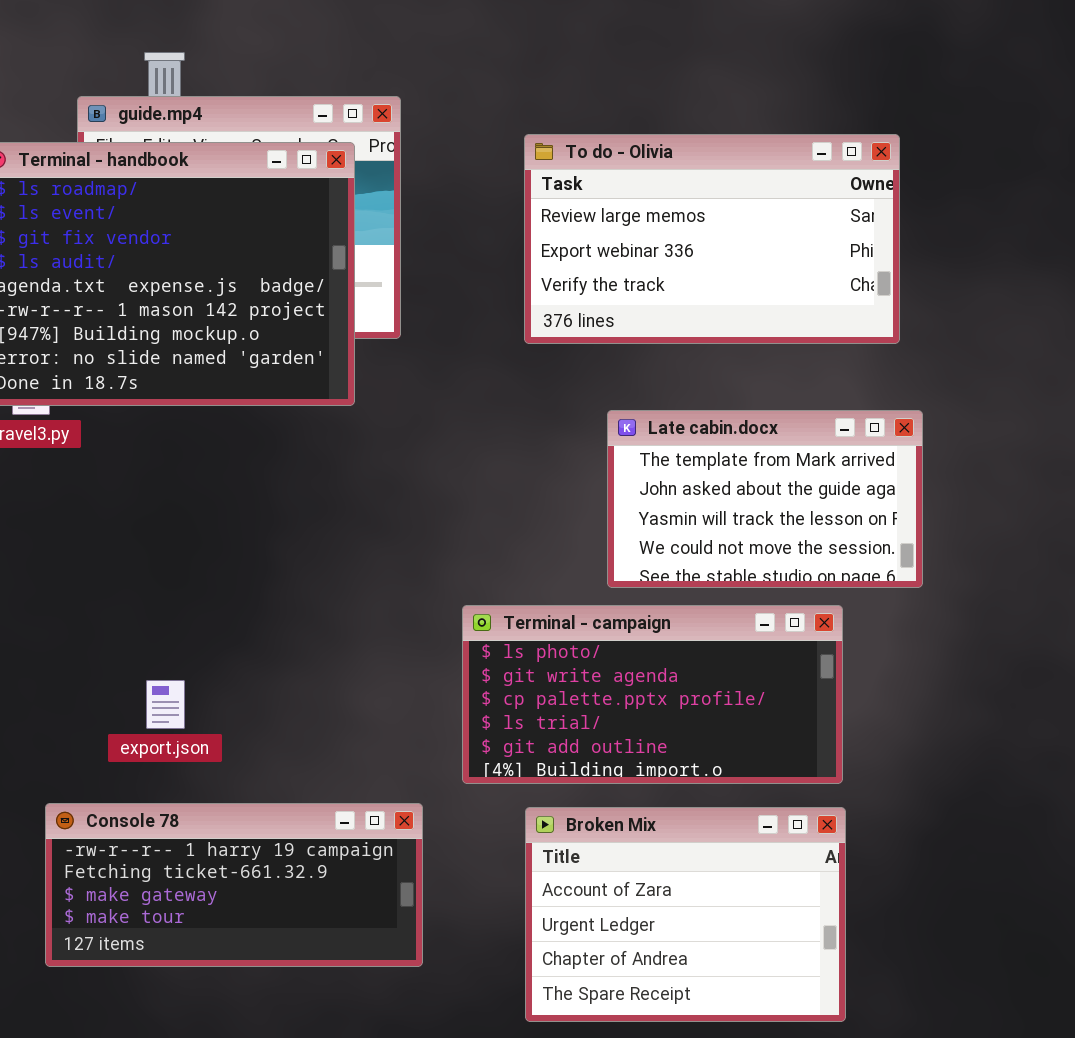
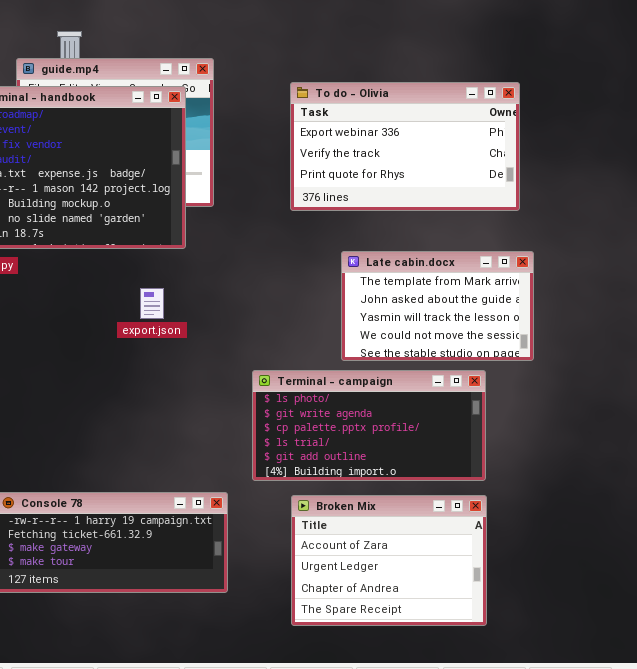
To do - Olivia: [524,134,900,344] -> [290,82,520,211], scrolled down 1 row
export.json: [146,680,185,729] -> [140,288,164,319], moved

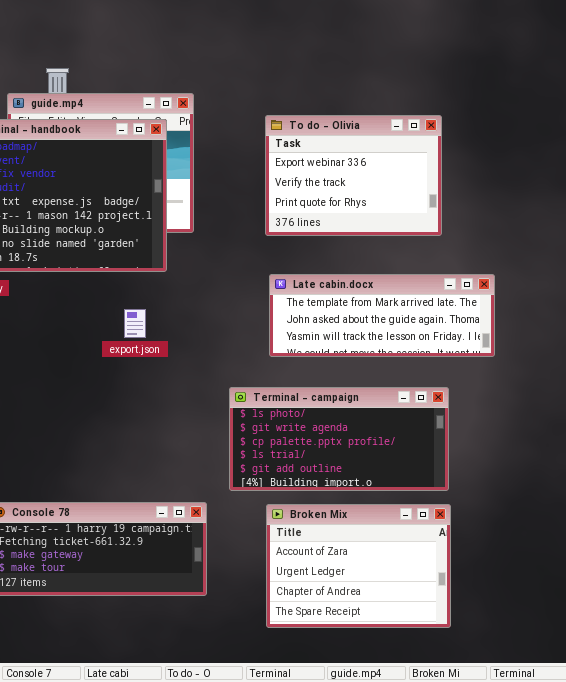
To do - Olivia: [290,82,520,211] -> [265,115,442,236], resized
Late cabin.docx: [341,251,534,361] -> [269,274,495,357], resized

